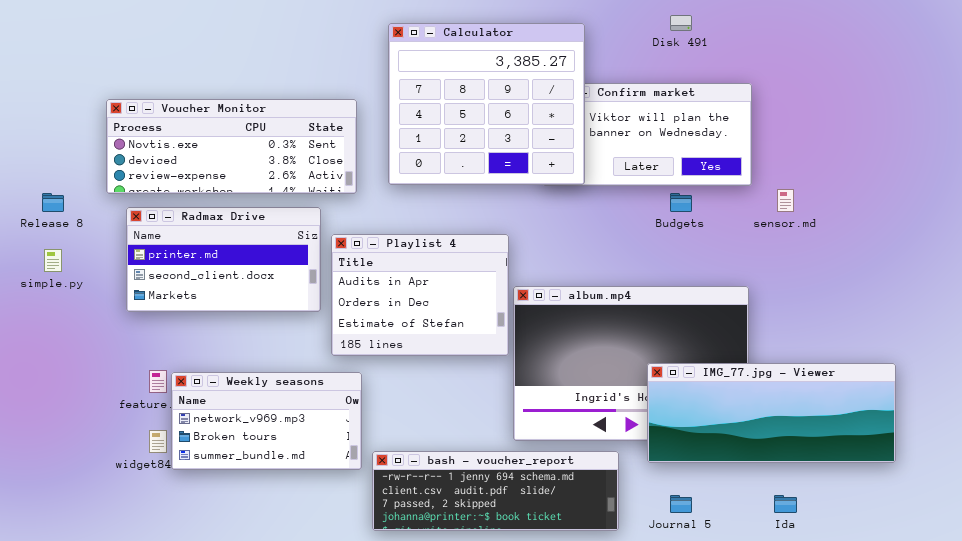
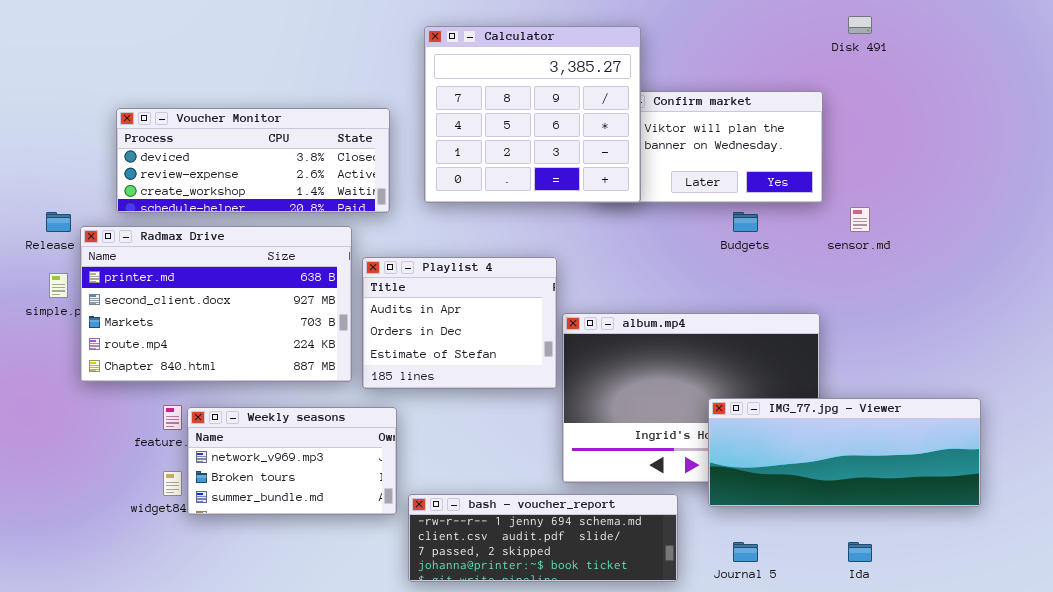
Disk 491: [670,15,692,31] -> [848,16,872,34], moved
Voucher Monitor: [106,99,357,194] -> [116,108,390,213], scrolled down 1 row
Radmax Drive: [126,207,321,312] -> [80,226,352,382], resized

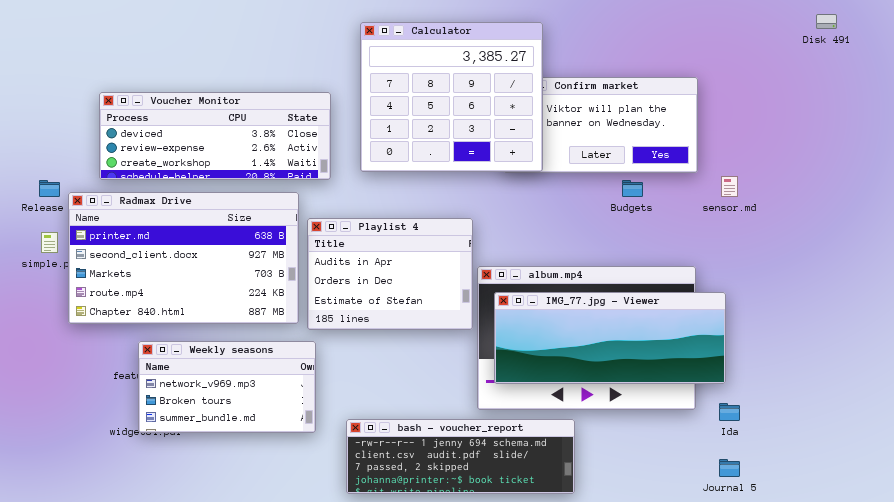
Disk 491: [848,16,872,34] -> [816,14,837,29], moved
IMG_77.jpg - Viewer: [708,398,981,507] -> [494,292,726,384], moved
Weekly seasons: [187,407,397,515] -> [138,341,316,433], moved
Journal 5: [733,542,758,562] -> [719,459,740,477], moved
Ida: [848,542,872,562] -> [719,403,740,421], moved

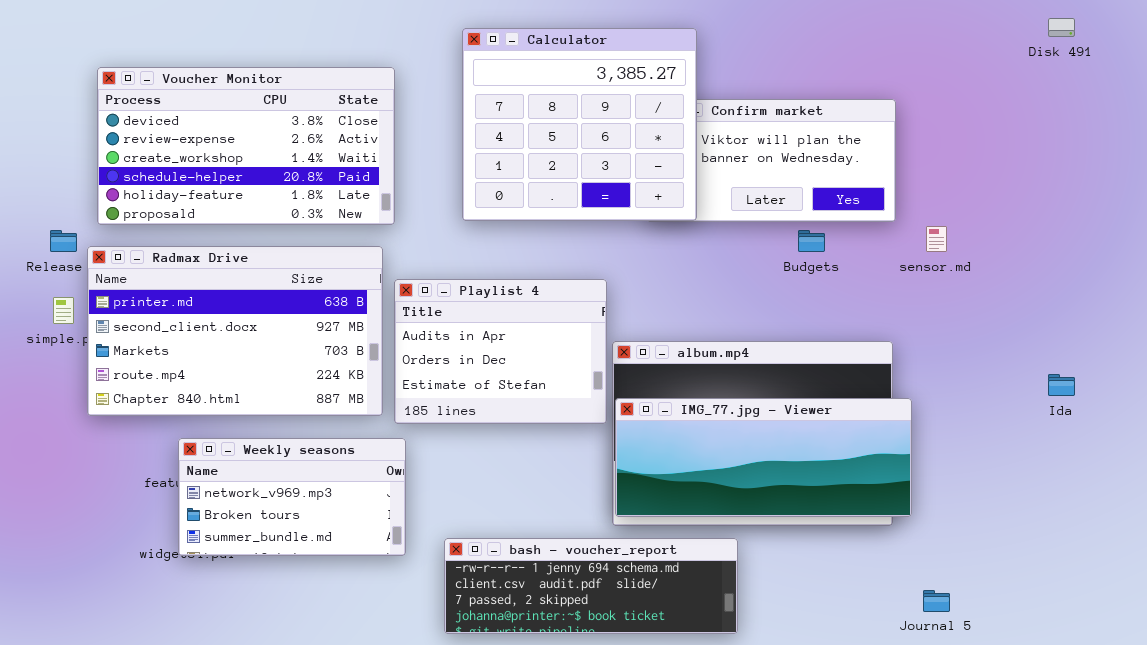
Voucher Monitor: [99,92,331,180] -> [97,67,395,225], moved, resized
IMG_77.jpg - Viewer: [494,292,726,384] -> [615,398,912,517], moved
Ida: [719,403,740,421] -> [1048,374,1075,396], moved

